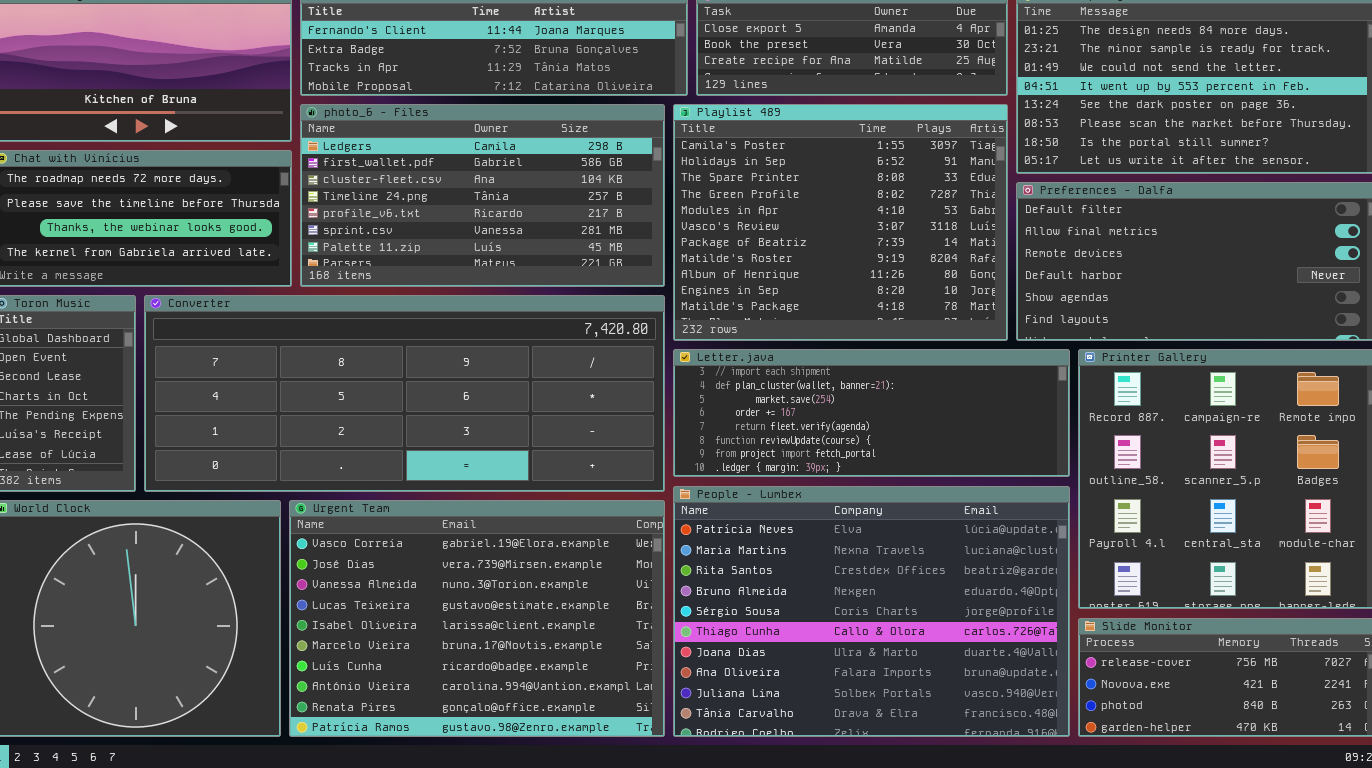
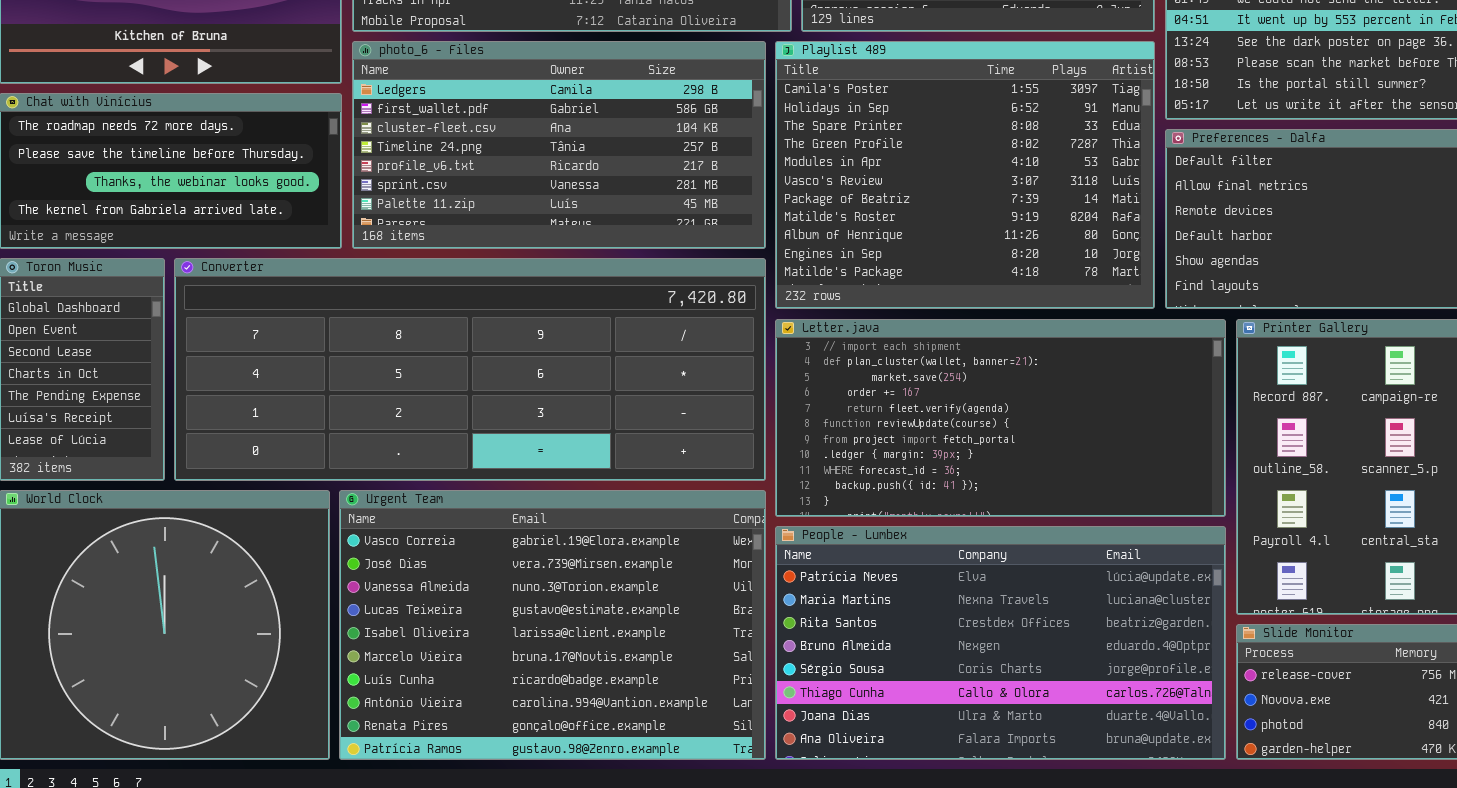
Letter.java: [673,349,1070,477] -> [775,319,1226,517], resized
People - Lumbex: [673,486,1070,737] -> [775,526,1226,760], resized

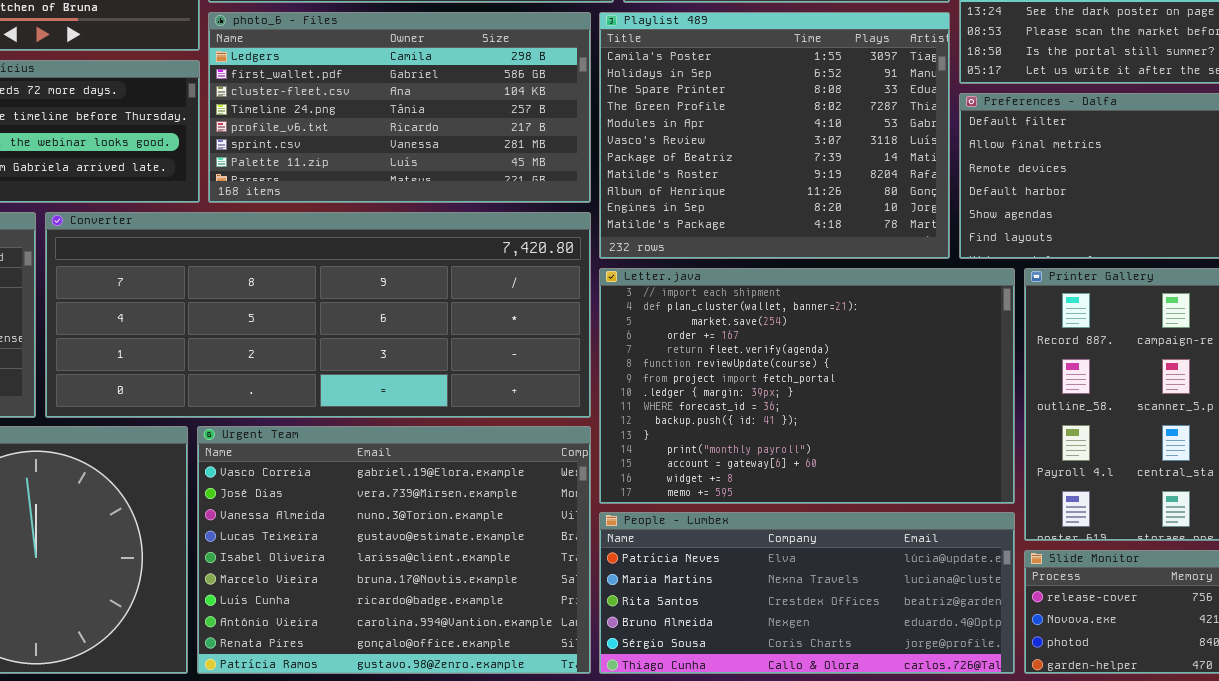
Letter.java: [775,319,1226,517] -> [599,268,1015,504], resized
People - Lumbex: [775,526,1226,760] -> [599,512,1015,674], resized

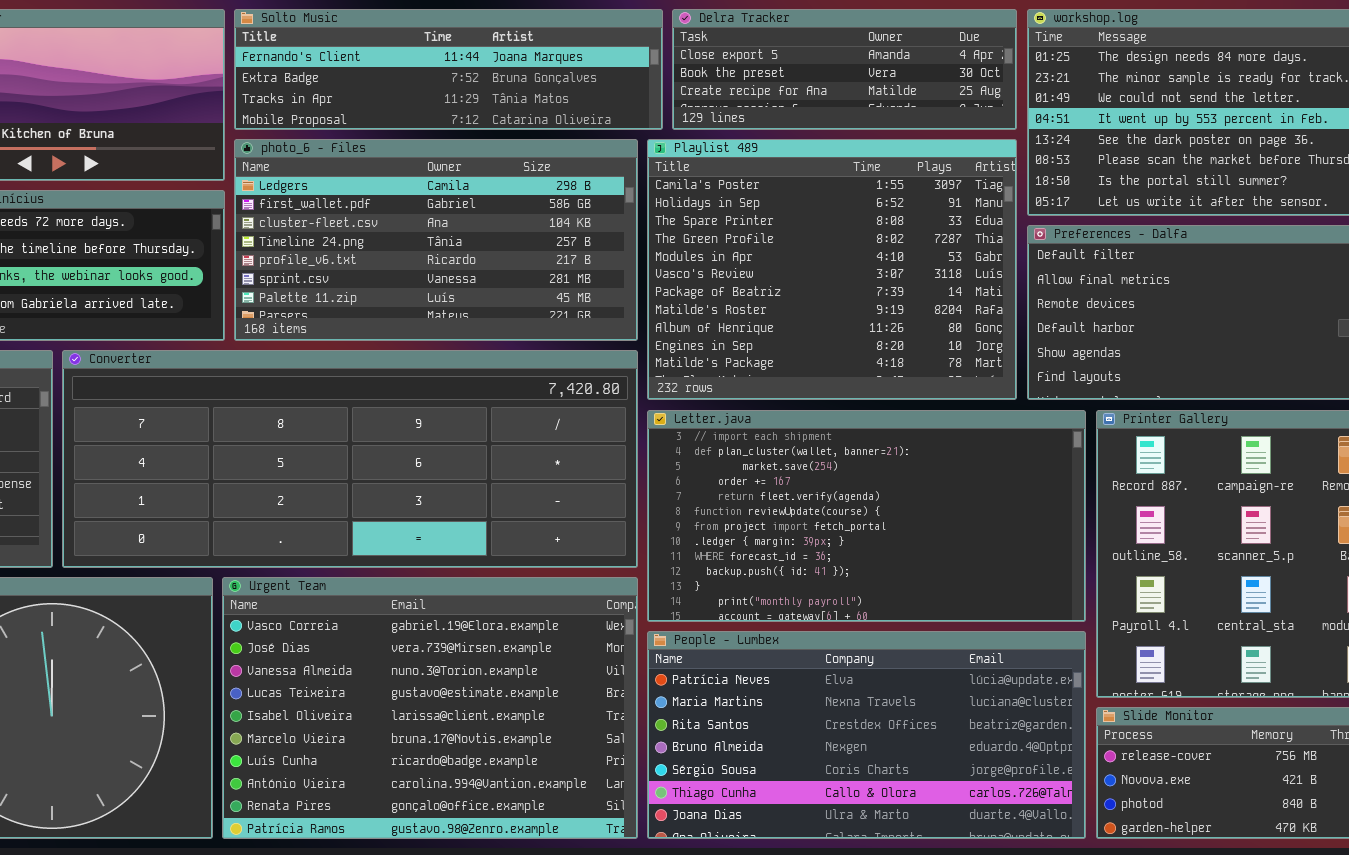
Letter.java: [599,268,1015,504] -> [647,410,1086,622], resized
People - Lumbex: [599,512,1015,674] -> [647,631,1086,839], resized

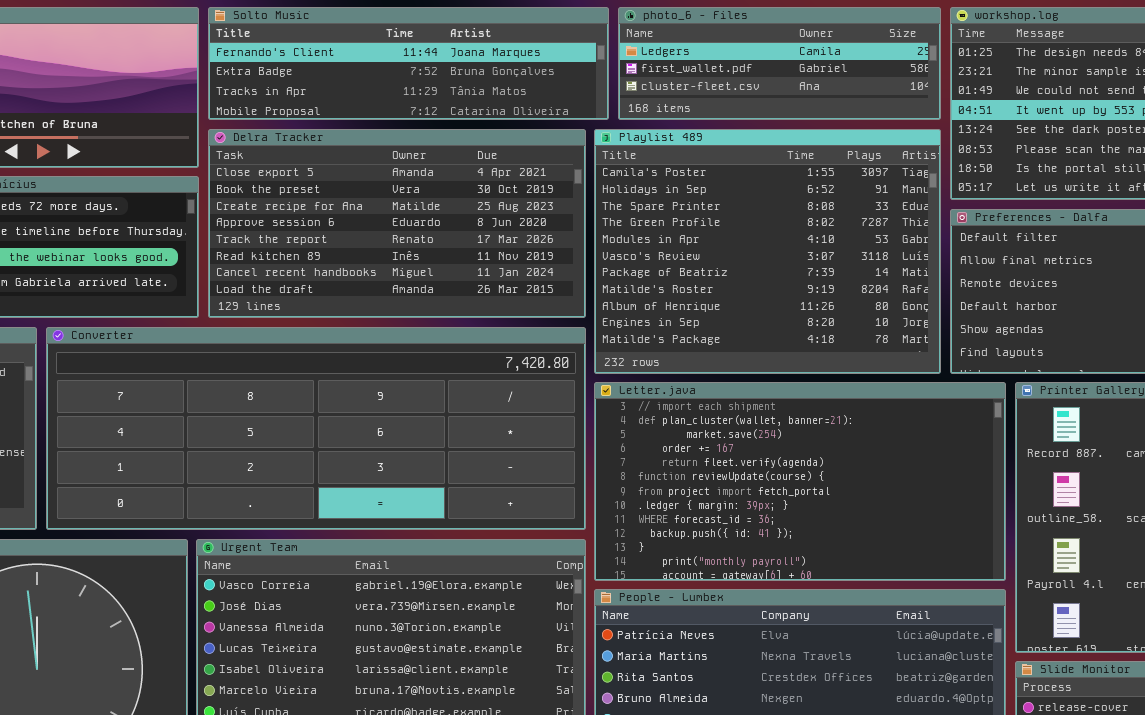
Delra Tracker: [672,9,1017,130] -> [208,129,586,318], moved, resized
photo_6 - Files: [234,139,638,341] -> [618,7,941,120], moved, resized

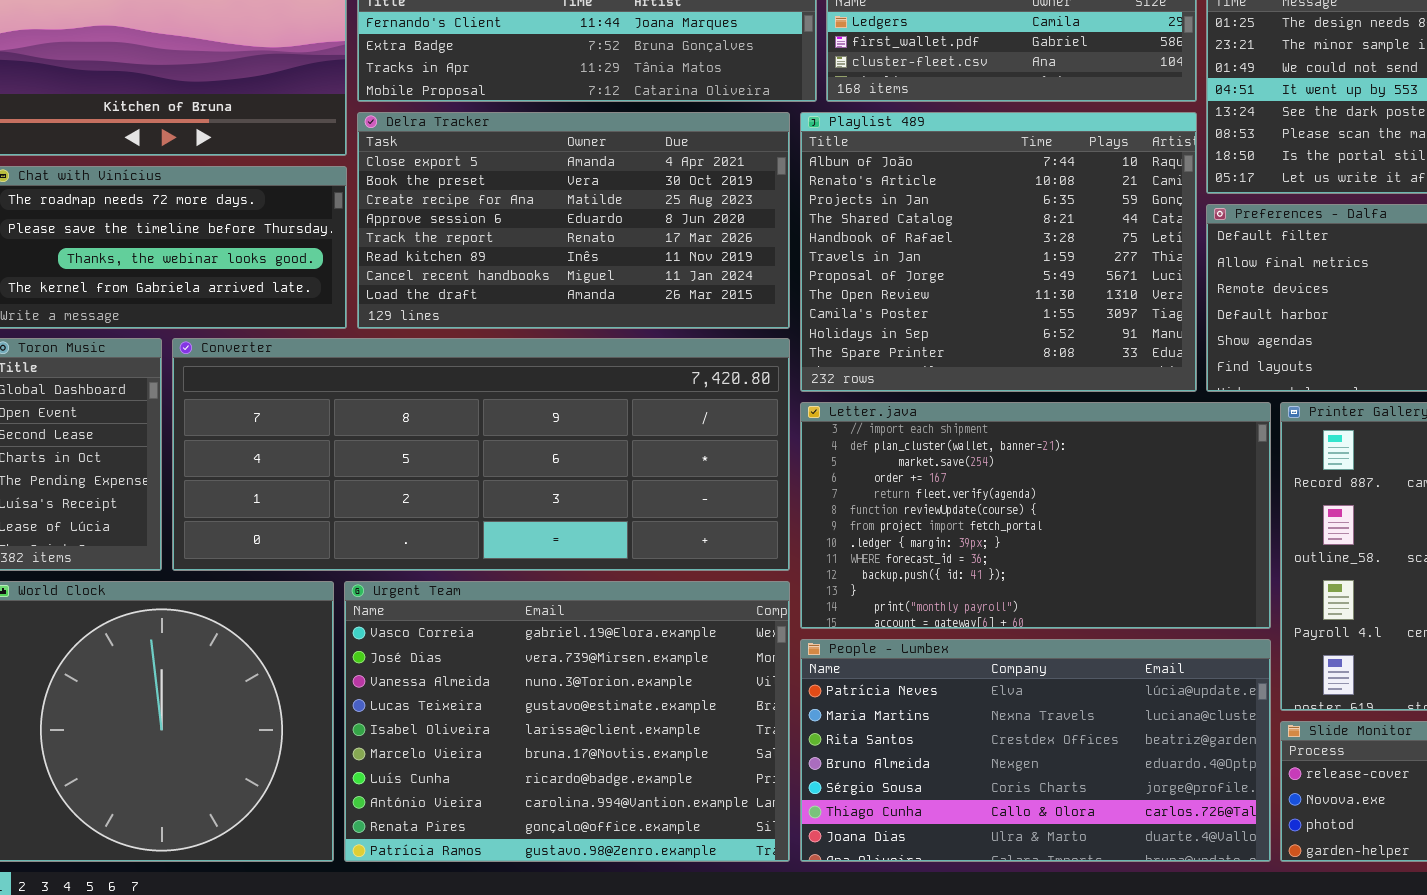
Playlist 489: [594,129,941,374] -> [800,112,1197,392], scrolled up 8 rows

